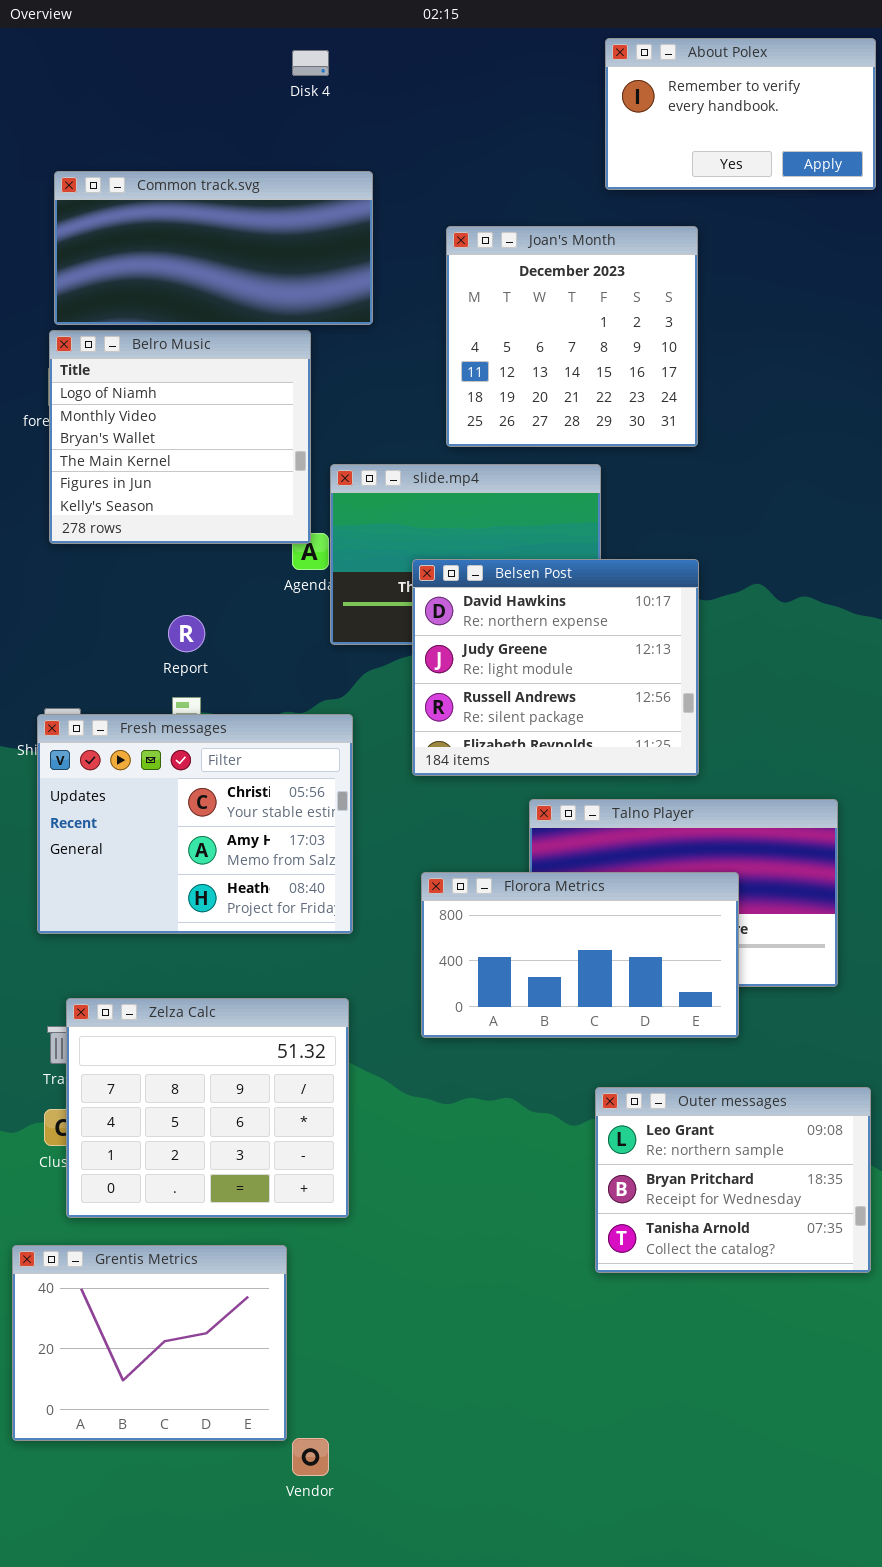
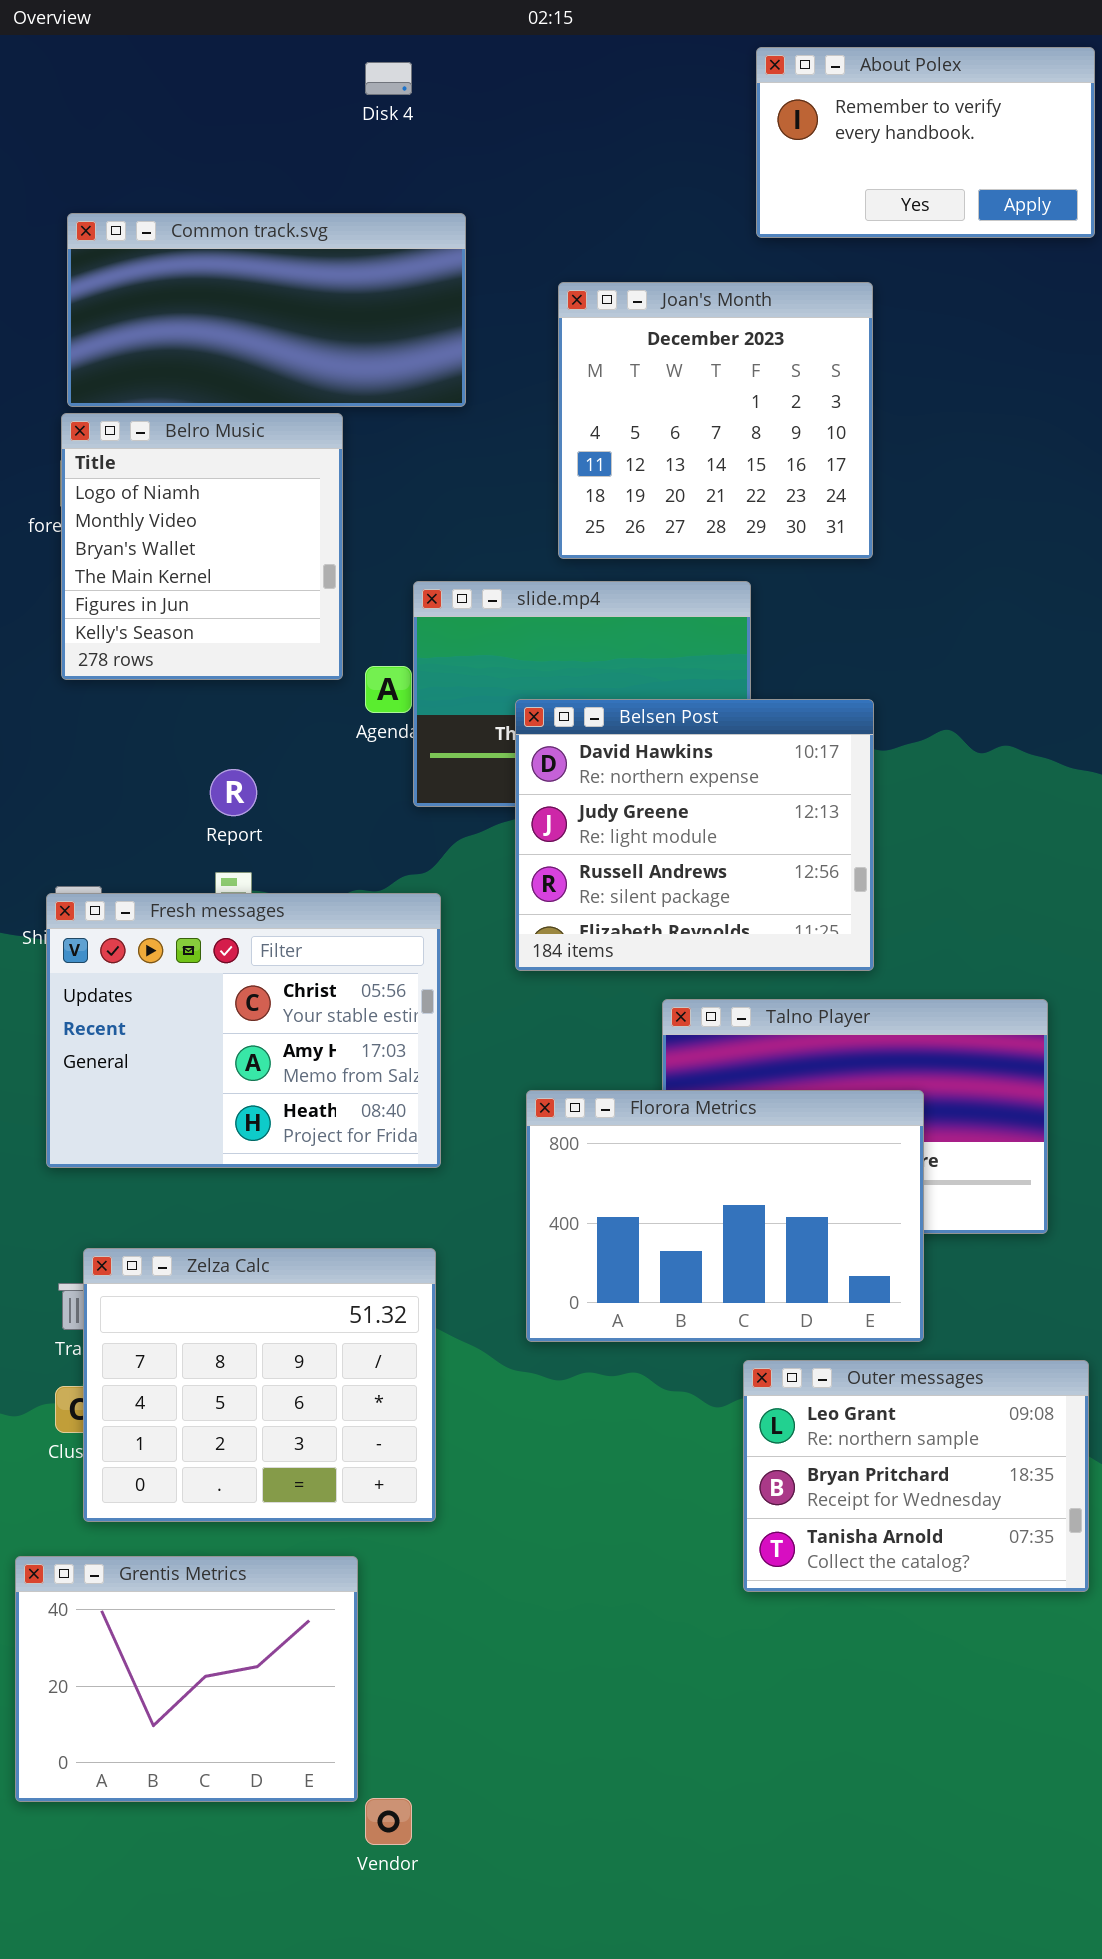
Belro Music: [49,330,311,544] -> [61,413,343,680], resized
Florora Metrics: [421,872,739,1038] -> [526,1090,924,1342], resized

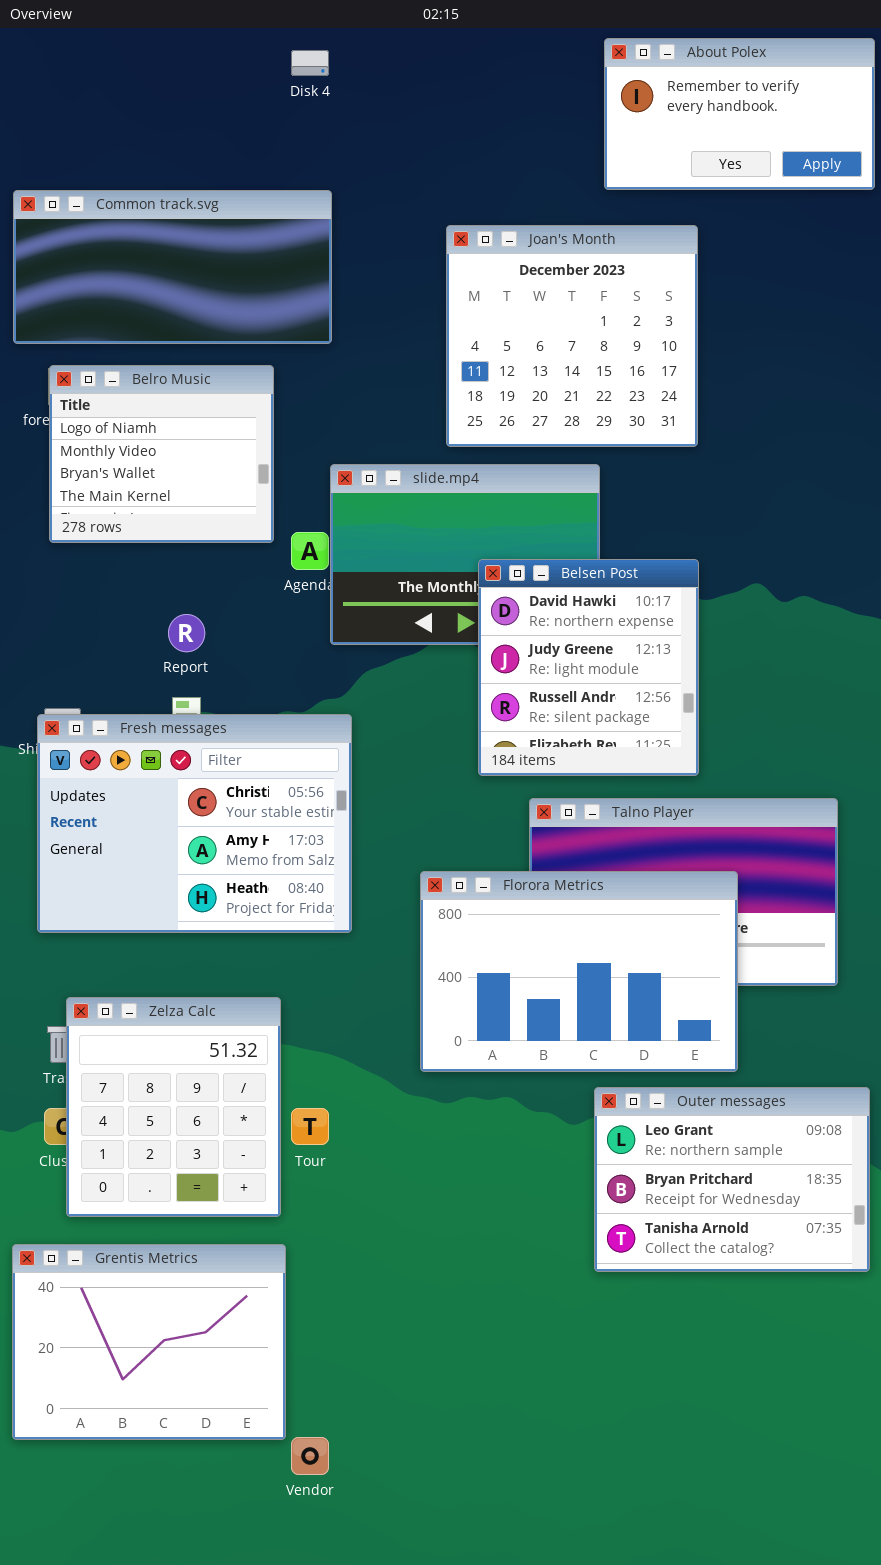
Common track.svg: [67,213,466,407] -> [13,190,332,344], moved
Belro Music: [61,413,343,680] -> [49,365,274,543], resized
Belsen Post: [515,699,874,971] -> [478,559,699,776], resized
Zelza Calc: [83,1248,436,1522] -> [66,997,281,1217], resized

